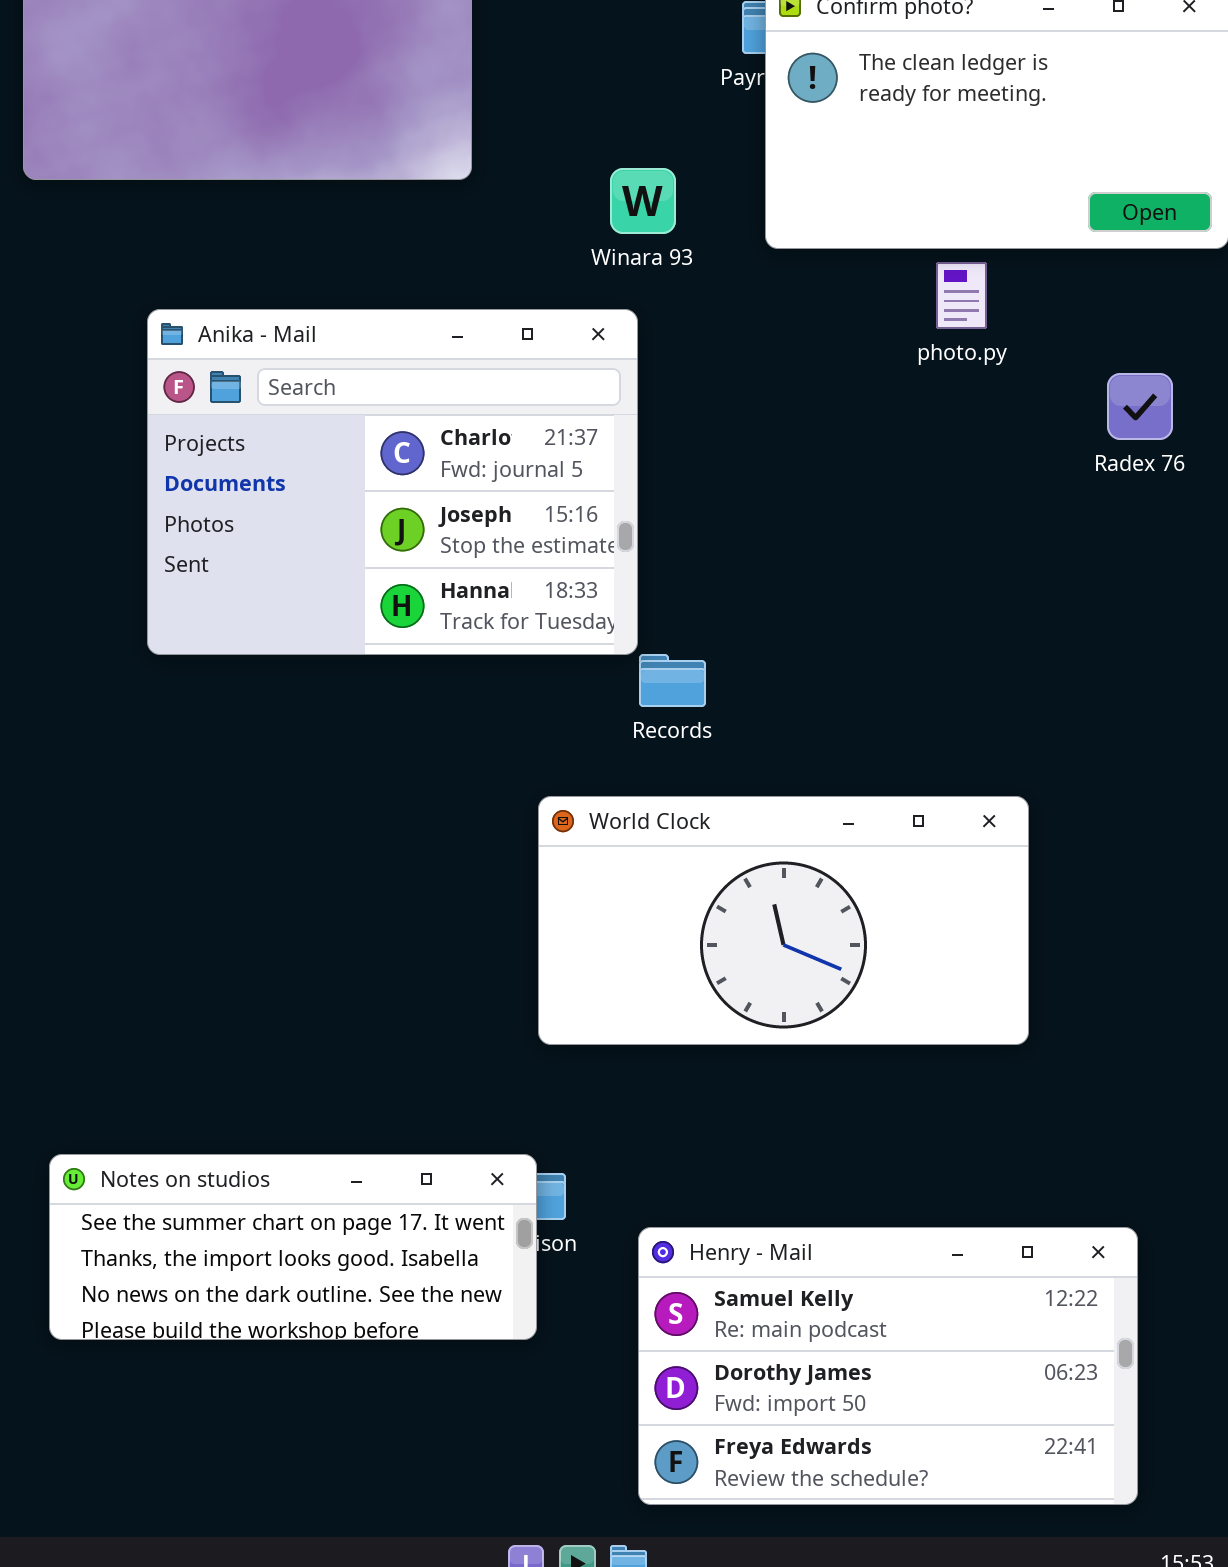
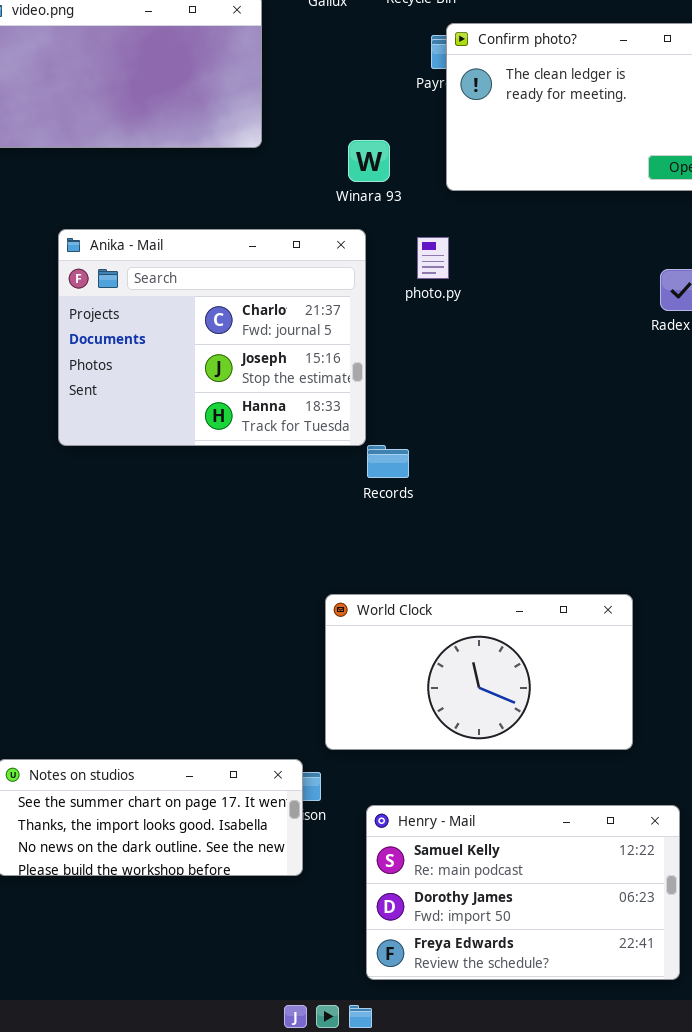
photo.py: [936,262,987,329] -> [417,237,449,279], moved
World Clock: [538,796,1029,1045] -> [325,594,633,750], moved

